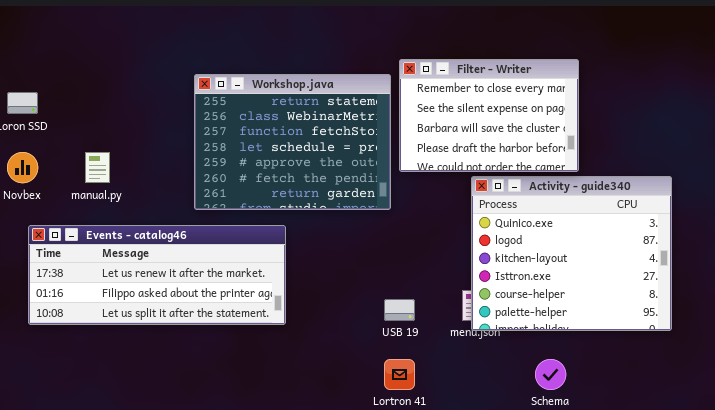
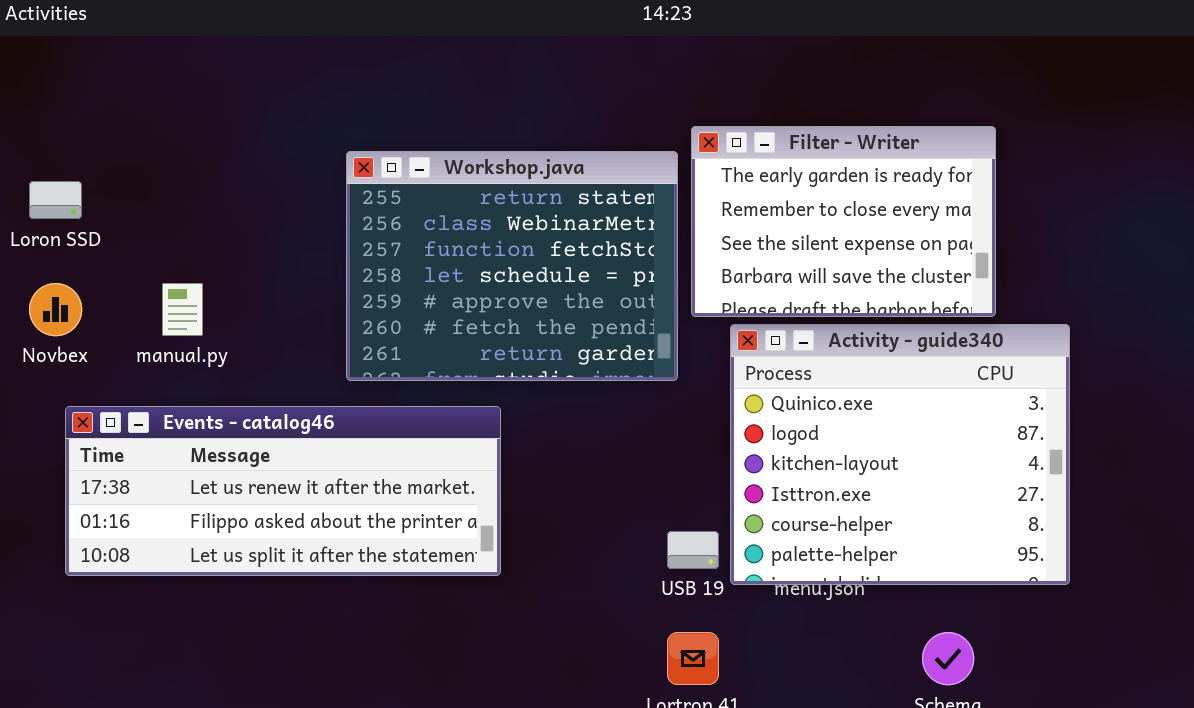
Filter - Writer: [399,59,579,172] -> [691,126,996,317], scrolled up 1 row
Activity - guide340: [471,176,672,331] -> [730,324,1070,585], moved

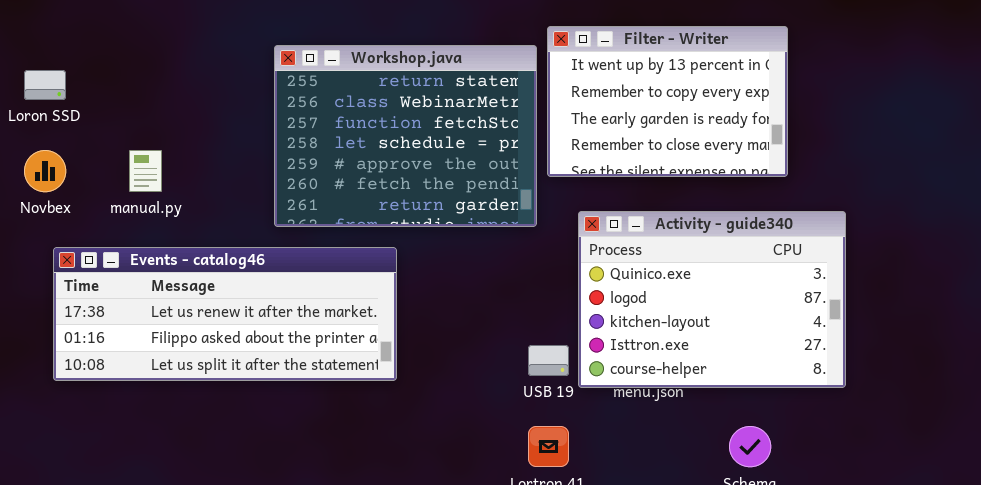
Filter - Writer: [691,126,996,317] -> [547,26,788,177], scrolled up 2 rows
Activity - guide340: [730,324,1070,585] -> [578,211,846,388], resized

